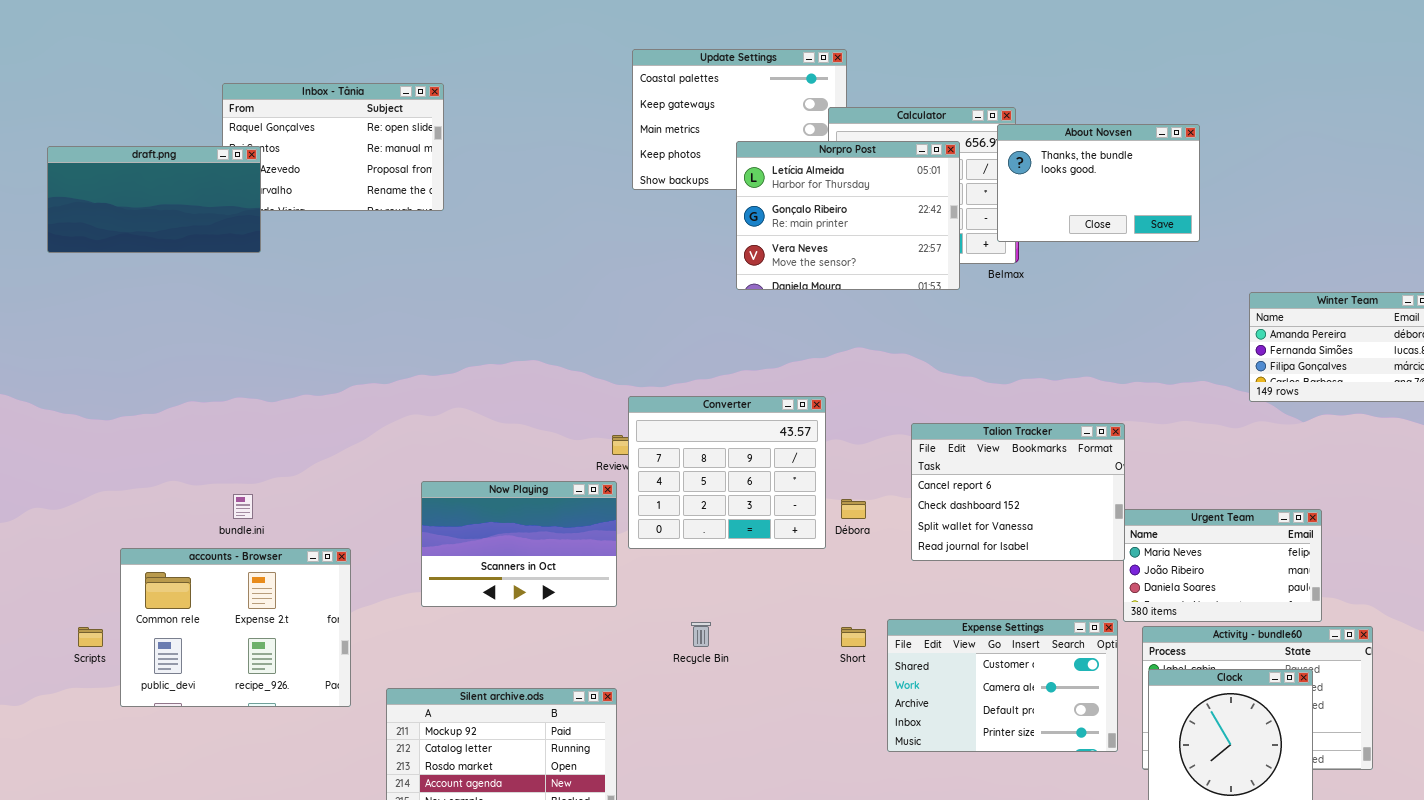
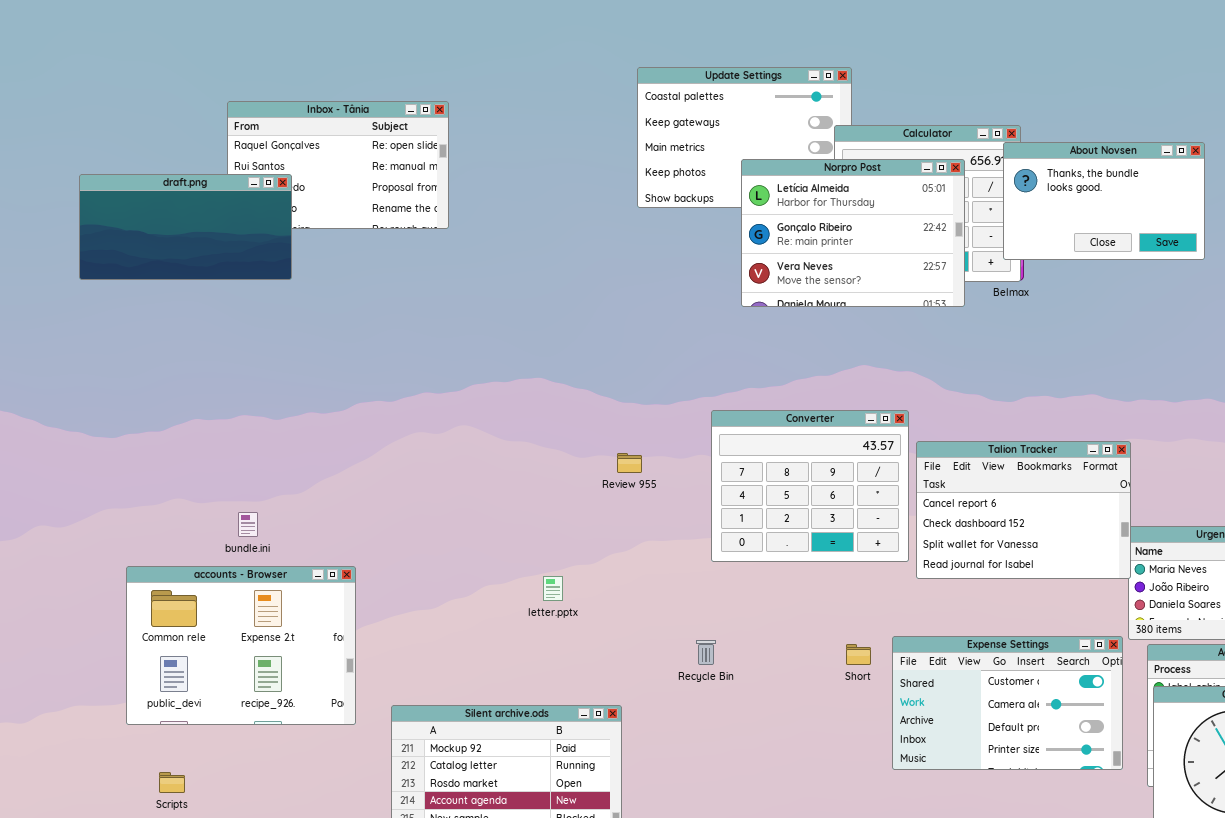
draft.png: [47,146,261,253] -> [79,174,292,280], moved
Converter: [628,396,826,549] -> [711,410,909,562], moved
Now Playing: [421,481,617,607] -> none, closed
Scripts: [78,627,103,647] -> [159,772,185,793], moved

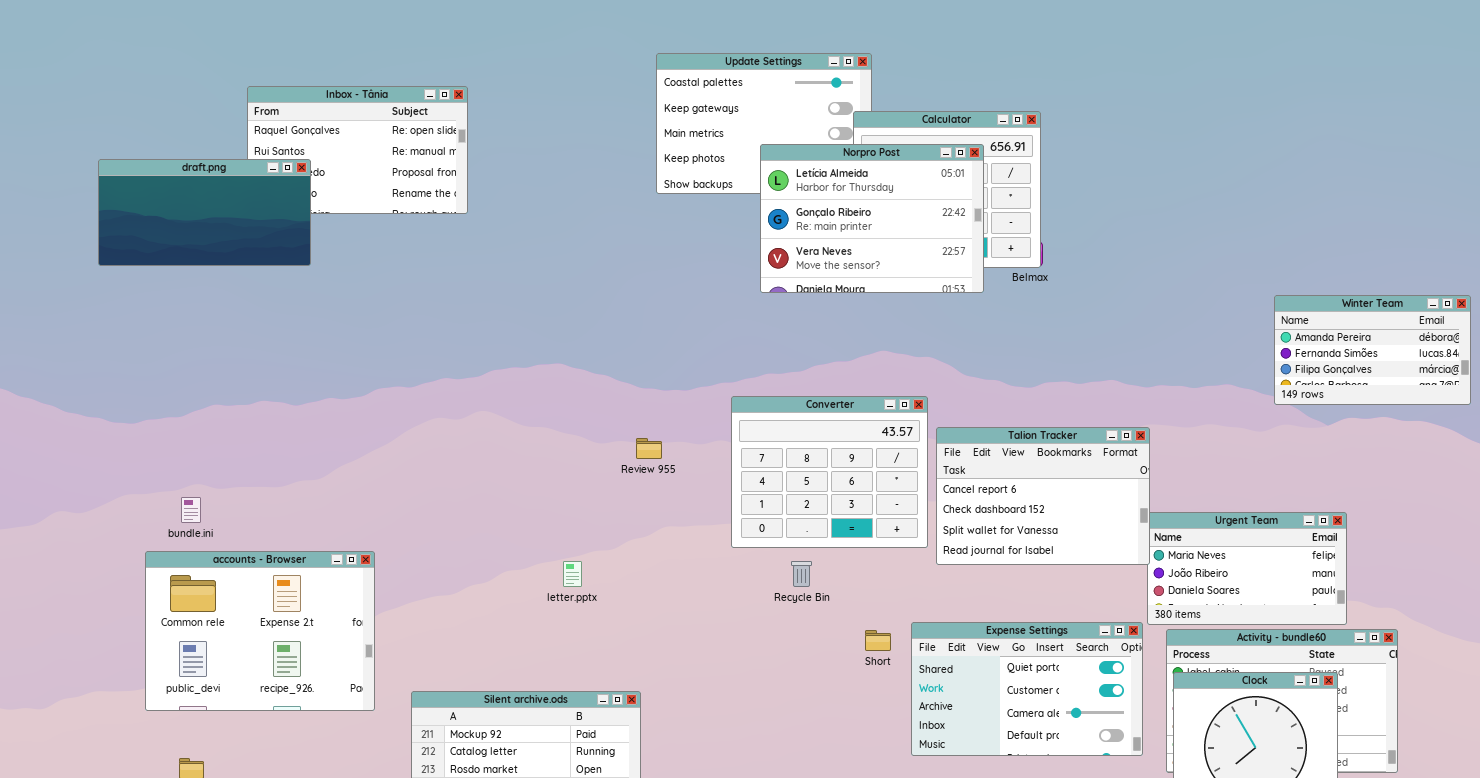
About Novsen: [1003,142,1205,260] -> none, closed
bundle.ini: [238,512,258,537] -> [181,497,201,523], moved
Expense Settings: [892,636,1123,770] -> [911,622,1143,756], scrolled up 1 row
Recycle Bin: [696,640,716,665] -> [791,561,812,587], moved

